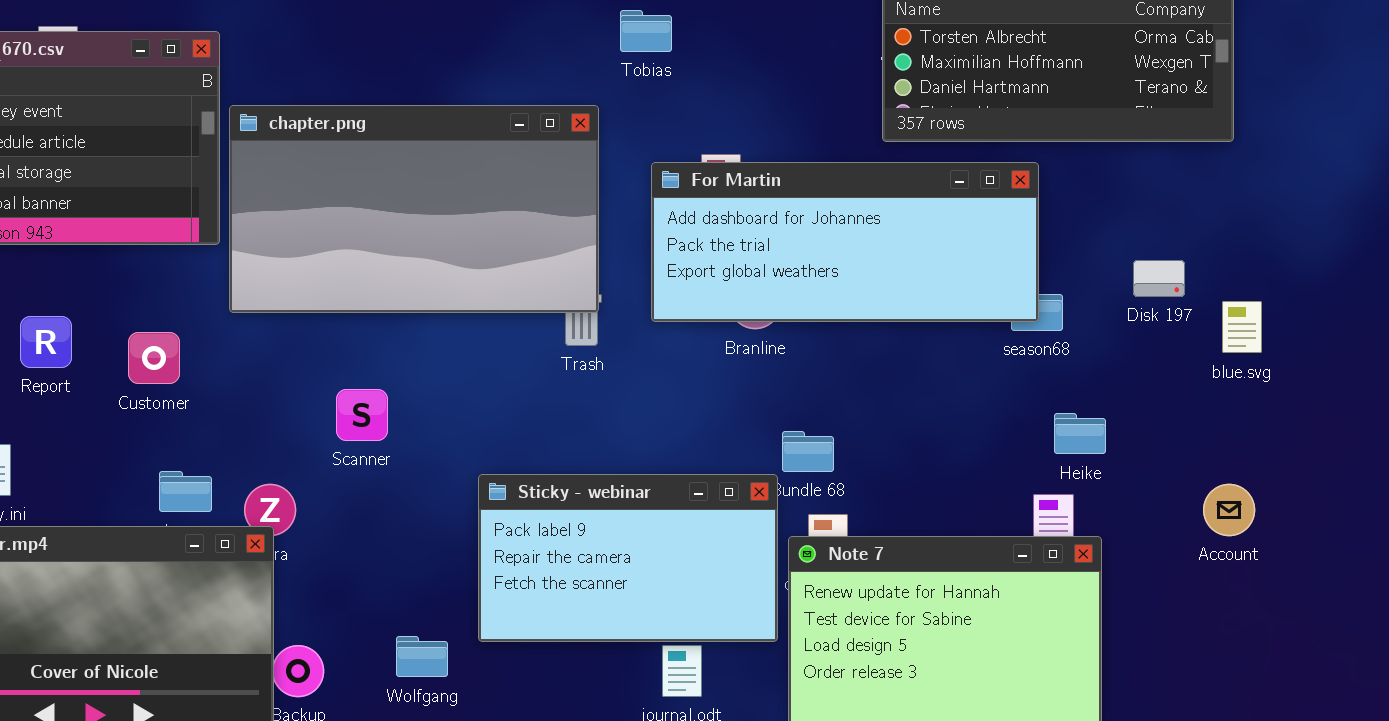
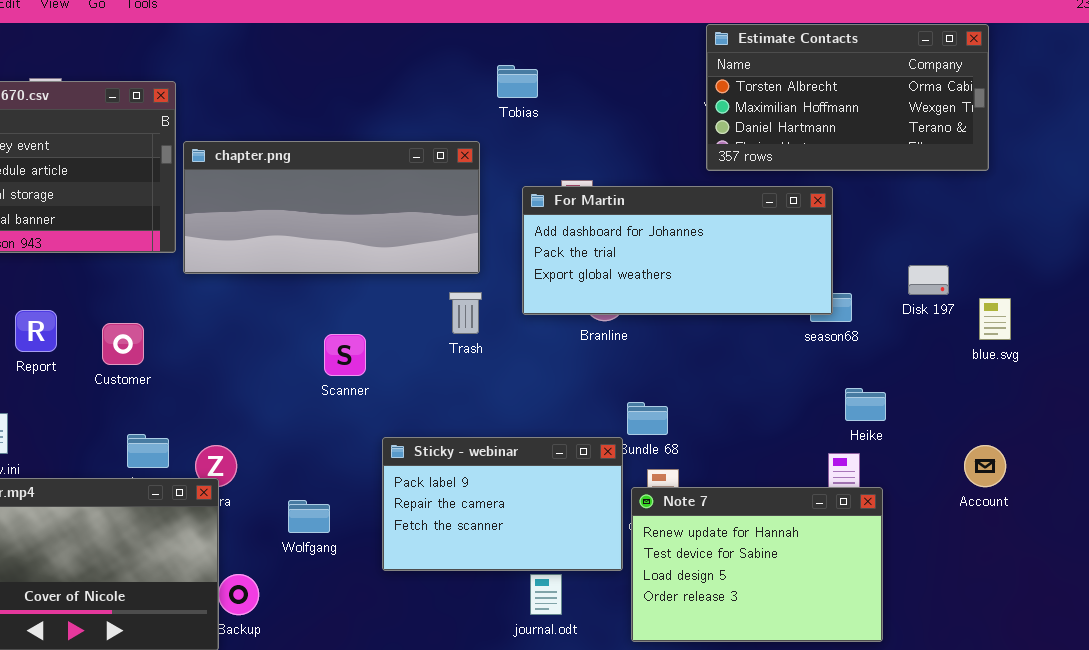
chapter.png: [229,105,599,313] -> [183,141,480,274], resized
Scanner: [336,389,388,441] -> [324,334,366,376], moved
Wolfgang: [396,636,448,677] -> [288,500,330,533], moved

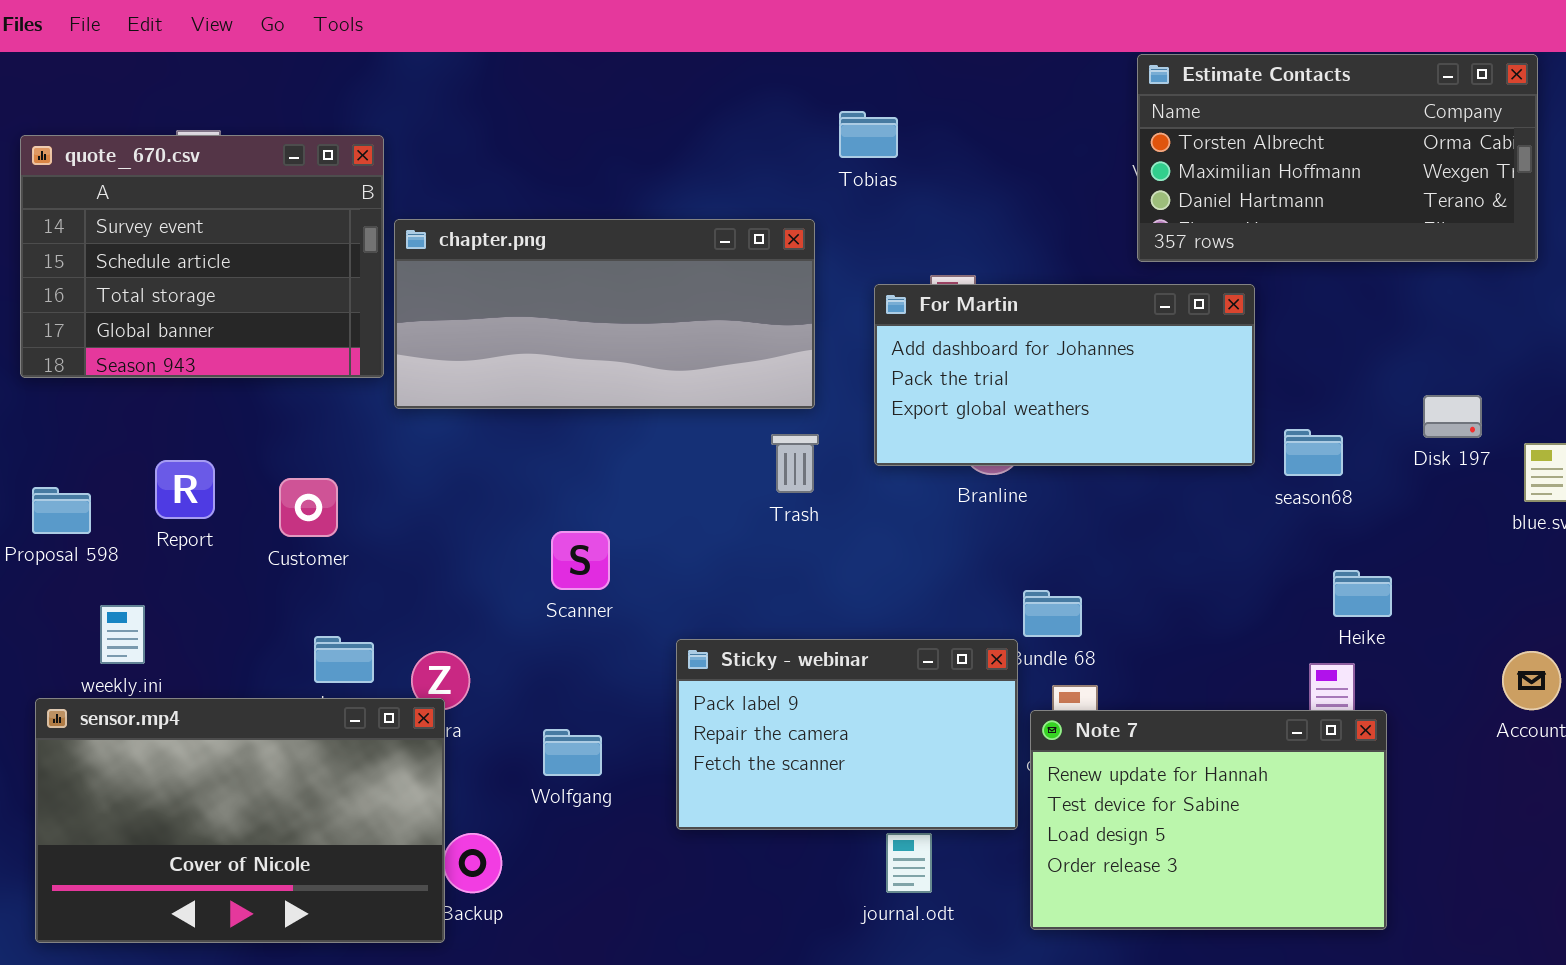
For Martin: [522,186,833,315] -> [874,284,1255,466], resized
Scanner: [324,334,366,376] -> [551,531,610,590], moved

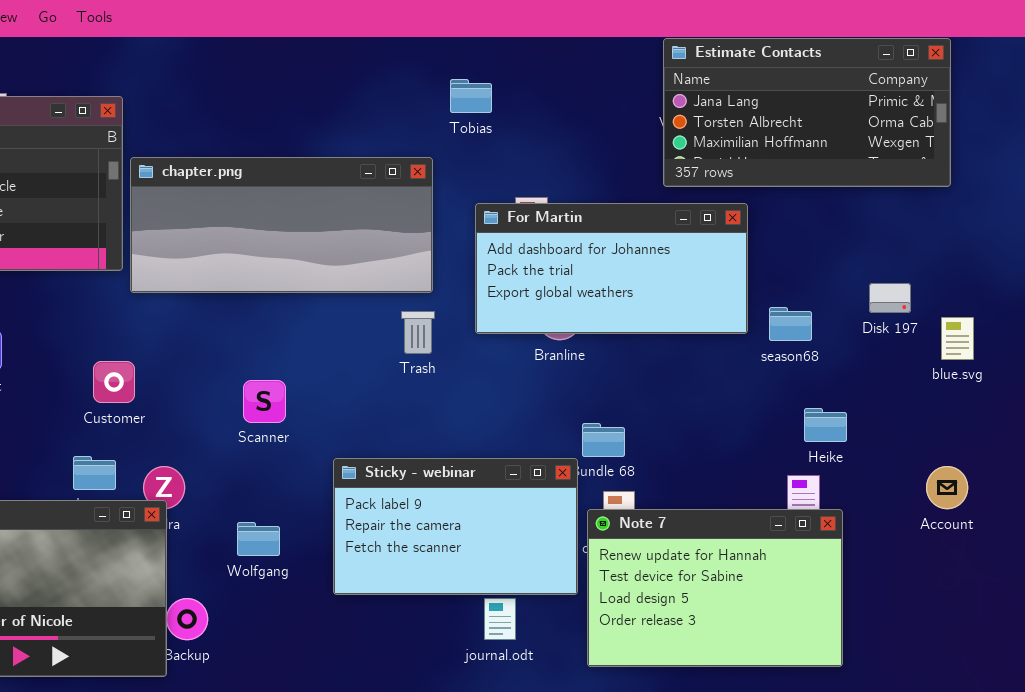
Estimate Contacts: [1137,54,1538,262] -> [663,38,951,187], scrolled up 1 row
Customer: [279,478,338,537] -> [93,361,135,403], moved

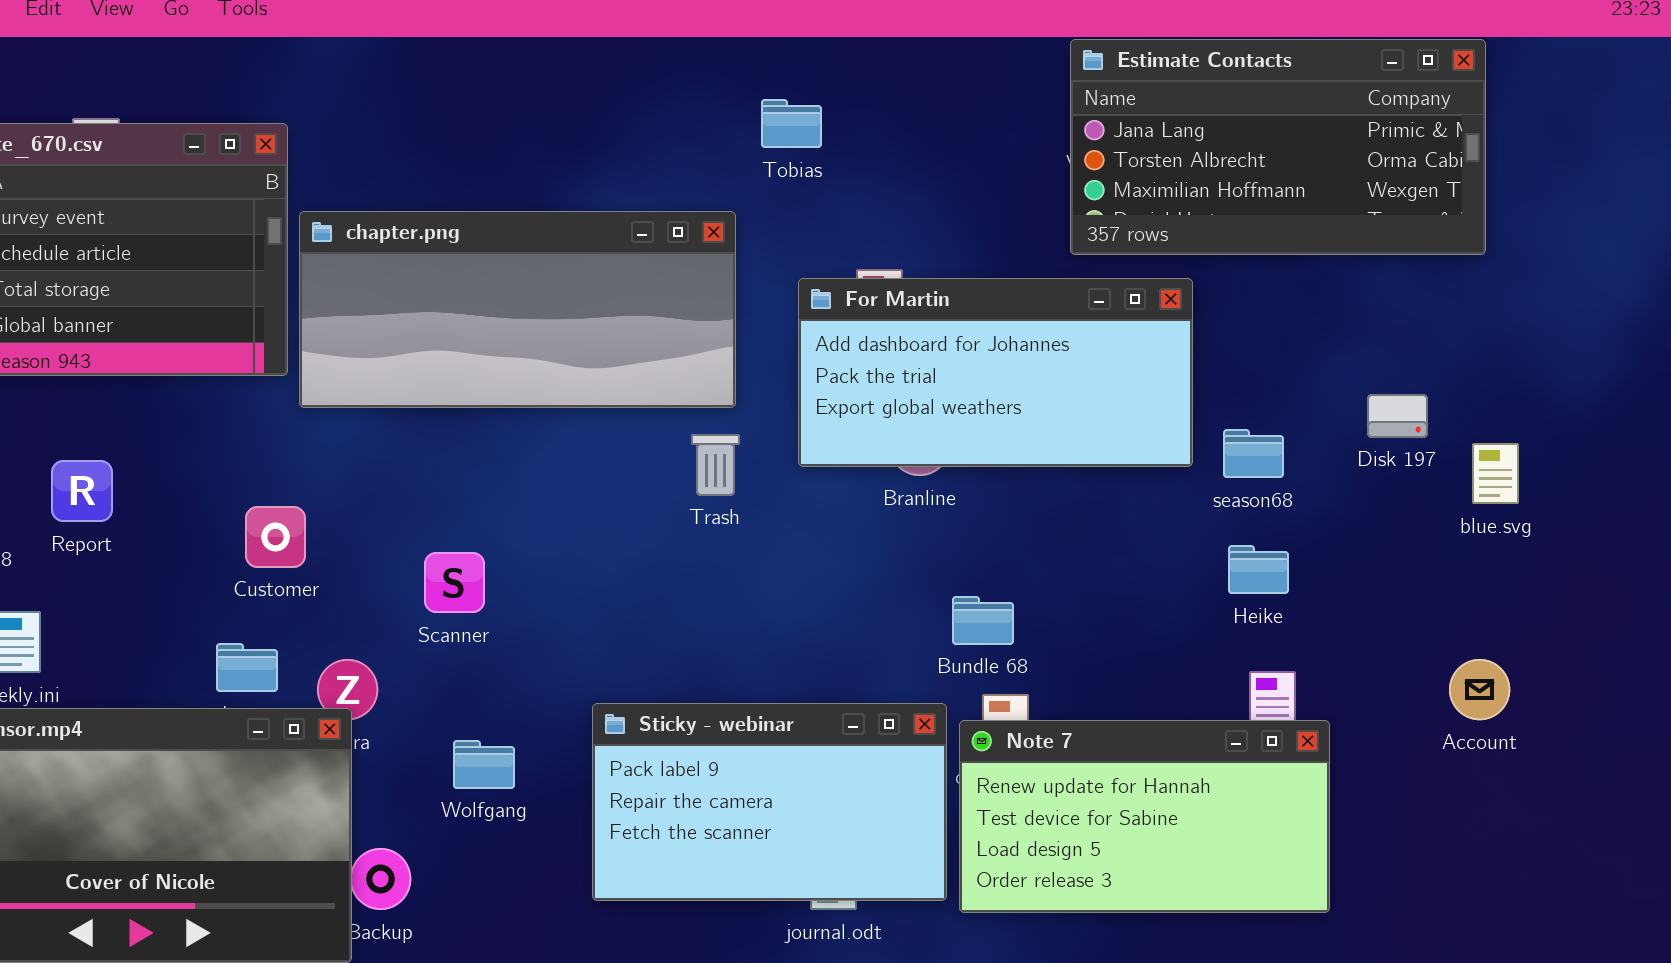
Scanner: [243,380,286,423] -> [424,552,485,613], moved
Heike: [804,408,847,442] -> [1228,545,1289,594], moved
Sticky - webinar: [333,458,578,595] -> [592,703,947,901], moved
Note 7: [587,509,843,667] -> [959,720,1330,913], resized

